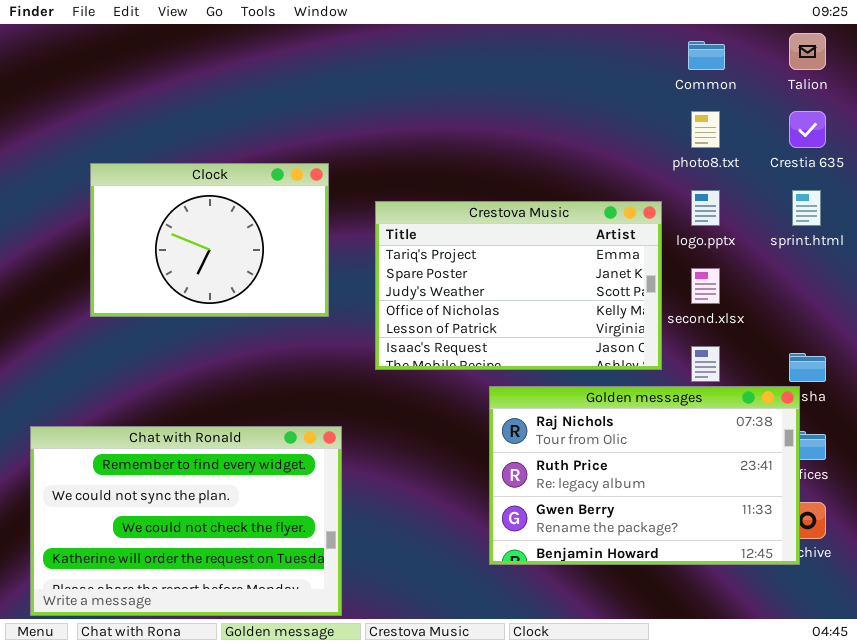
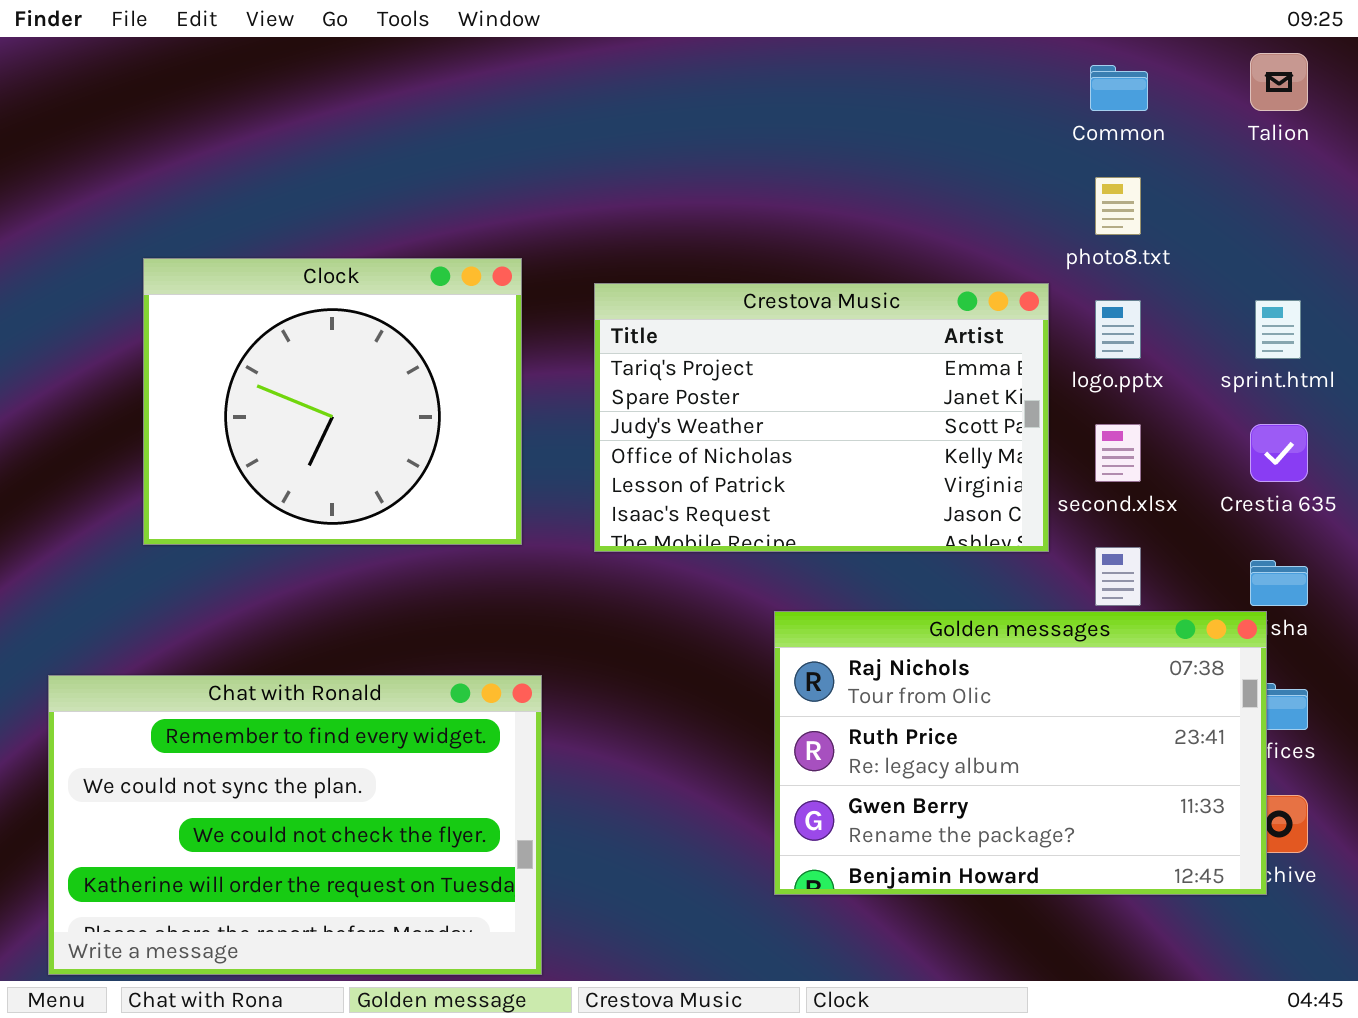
Crestia 635: [789,111,826,148] -> [1250,424,1308,482], moved
Clock: [90,163,329,317] -> [143,258,522,545], resized
Crestova Music: [375,201,662,370] -> [594,283,1049,552], moved

